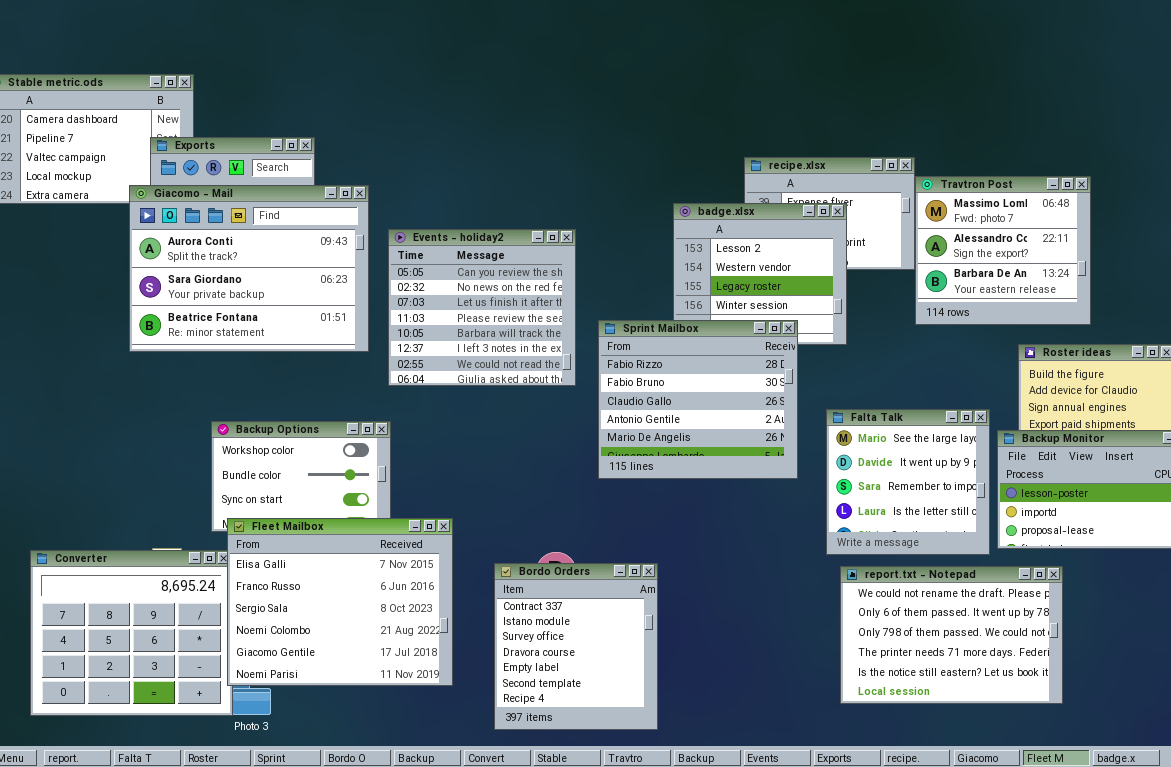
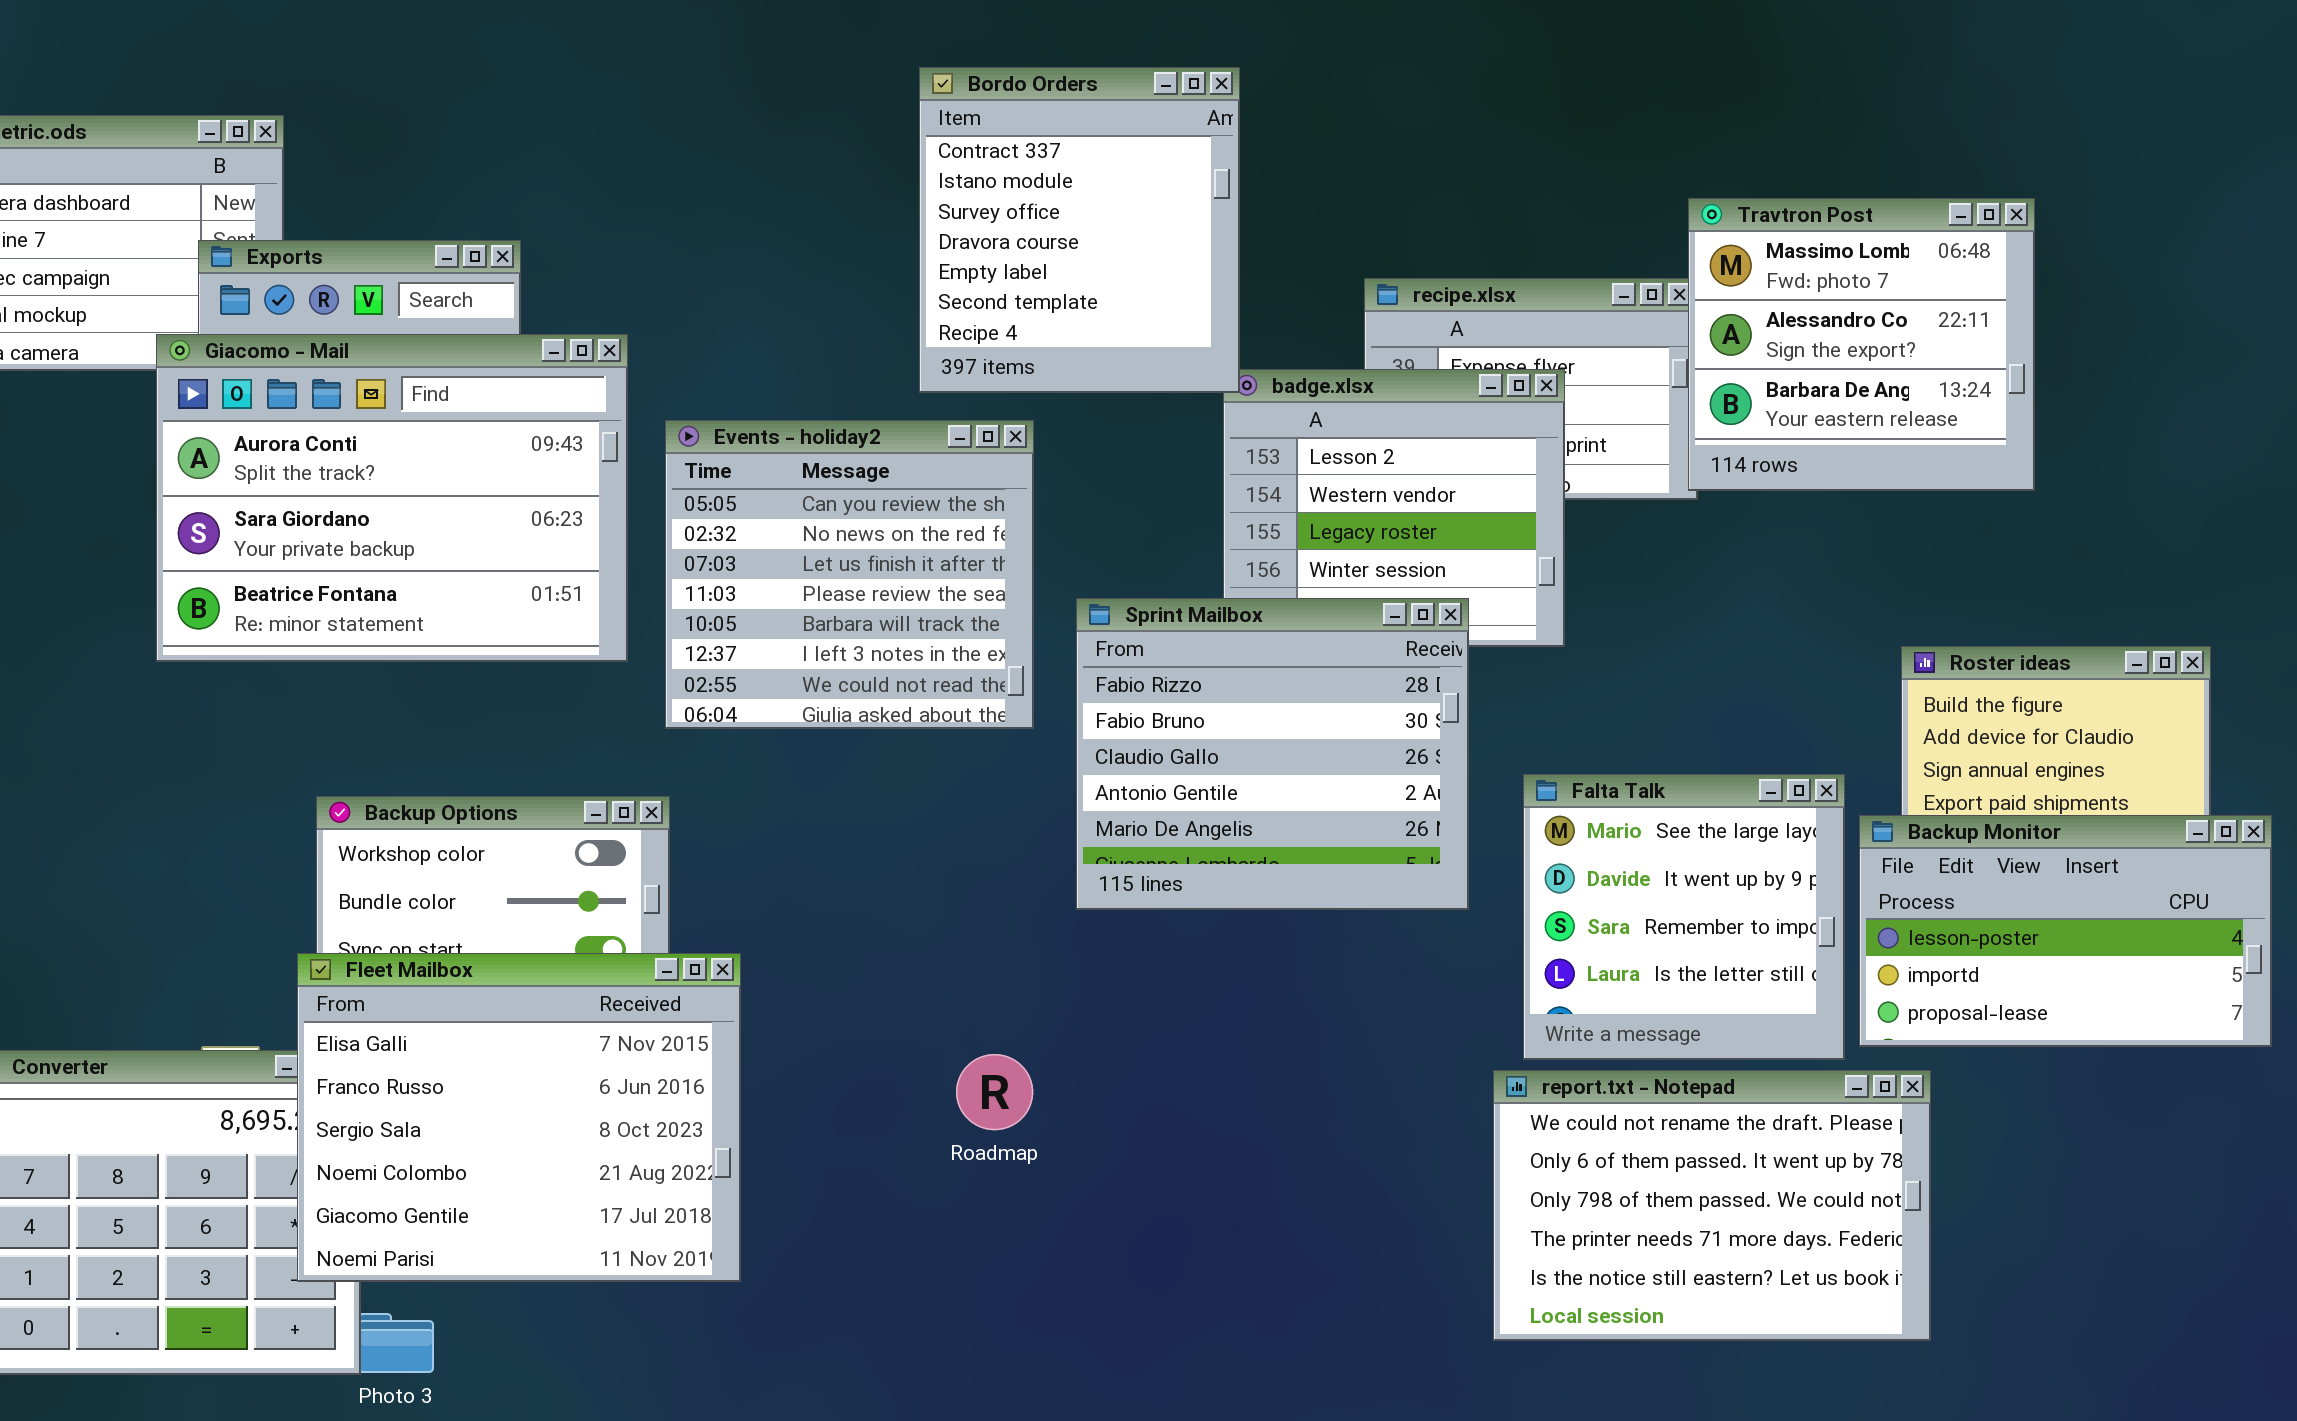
Travtron Post: [915,176,1091,325] -> [1688,198,2035,491], moved
Fleet Mailbox: [227,518,453,686] -> [297,953,741,1282], moved
Bordo Orders: [494,563,658,730] -> [919,67,1240,393], moved
report.txt - Notepad: [840,566,1063,704] -> [1493,1070,1931,1341], moved

